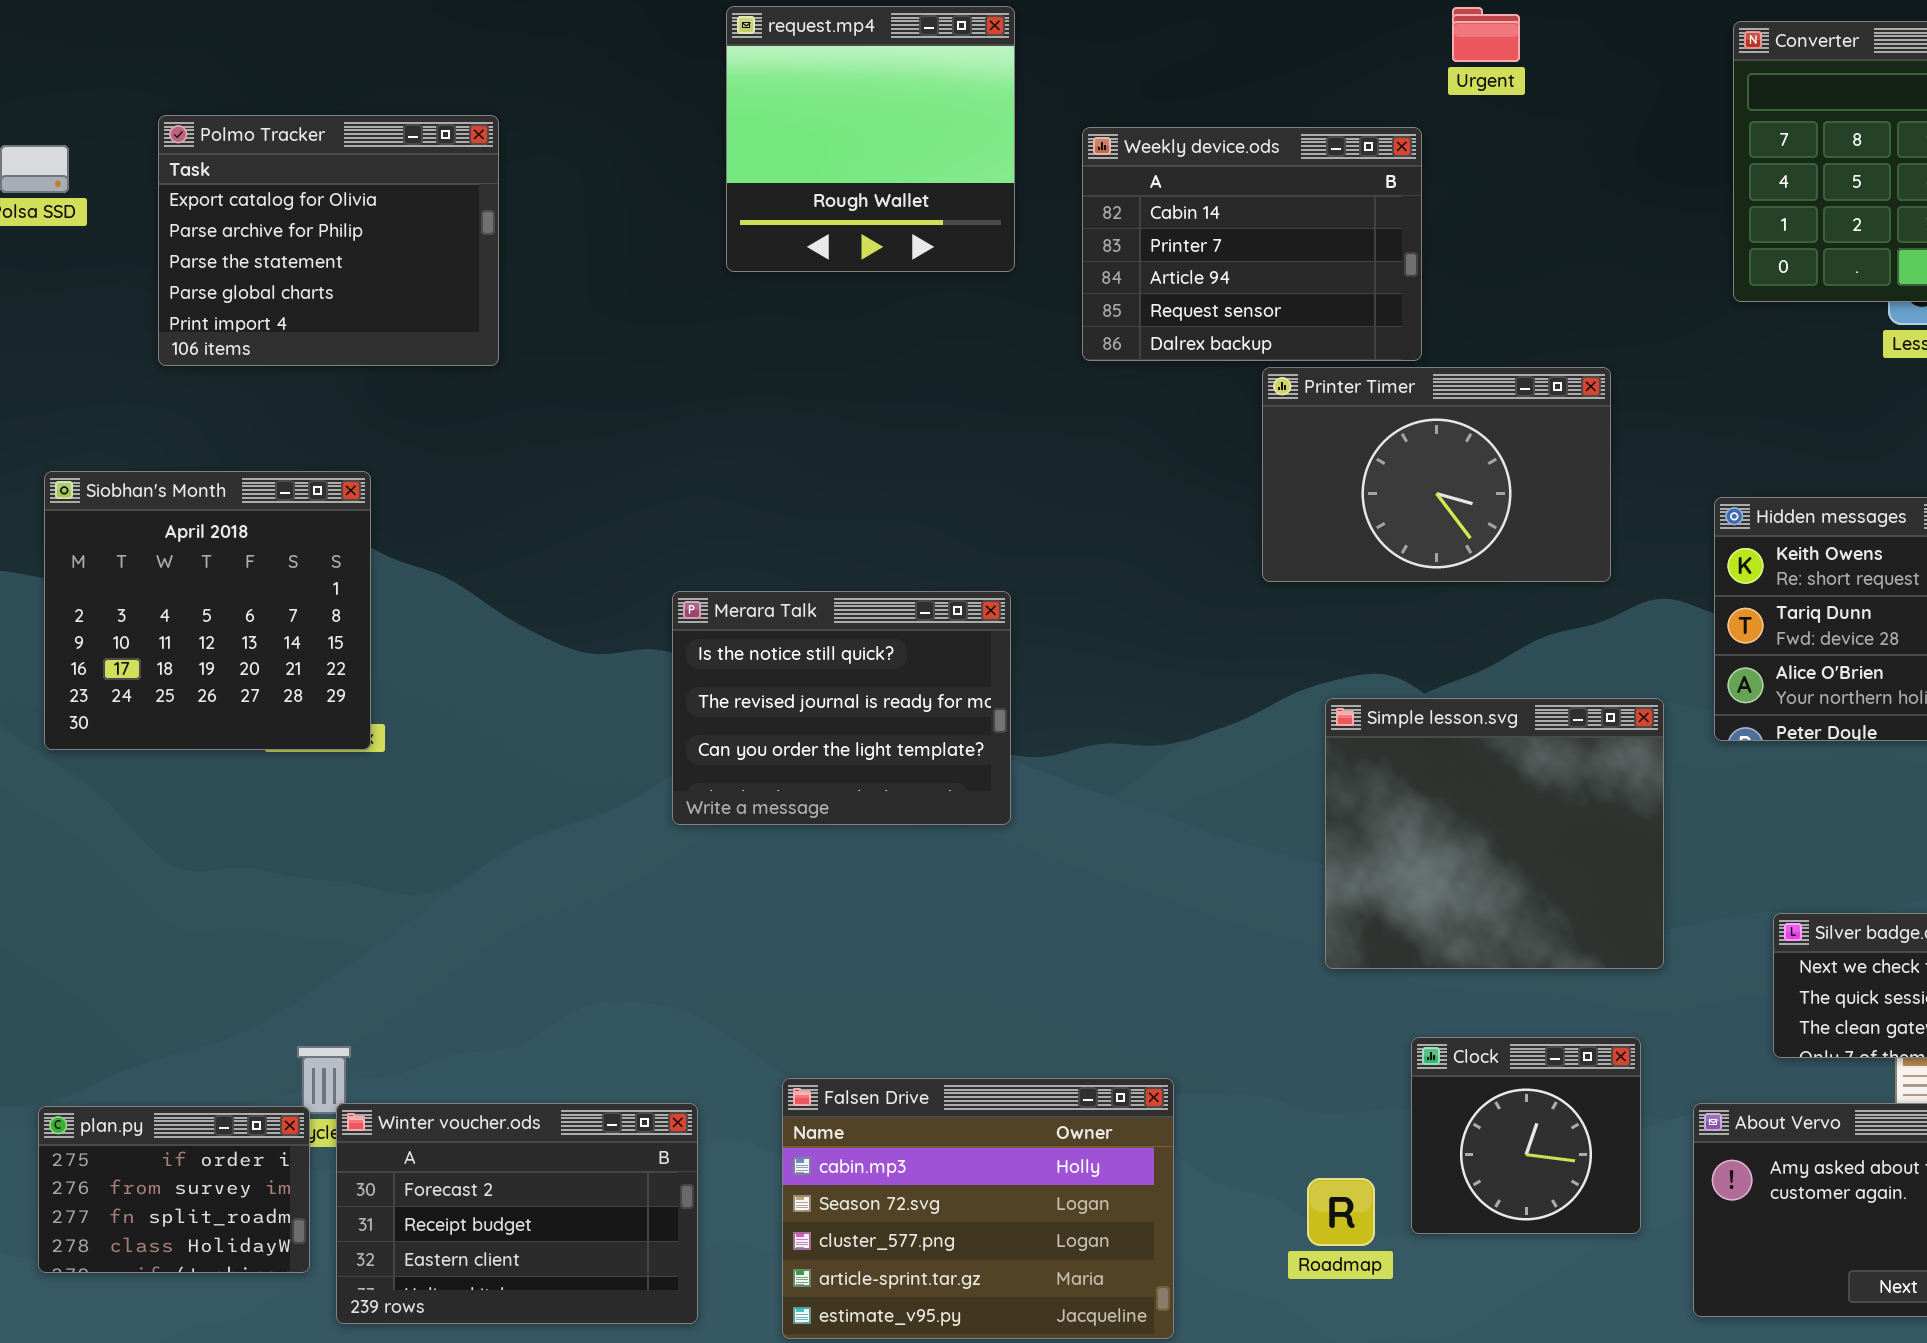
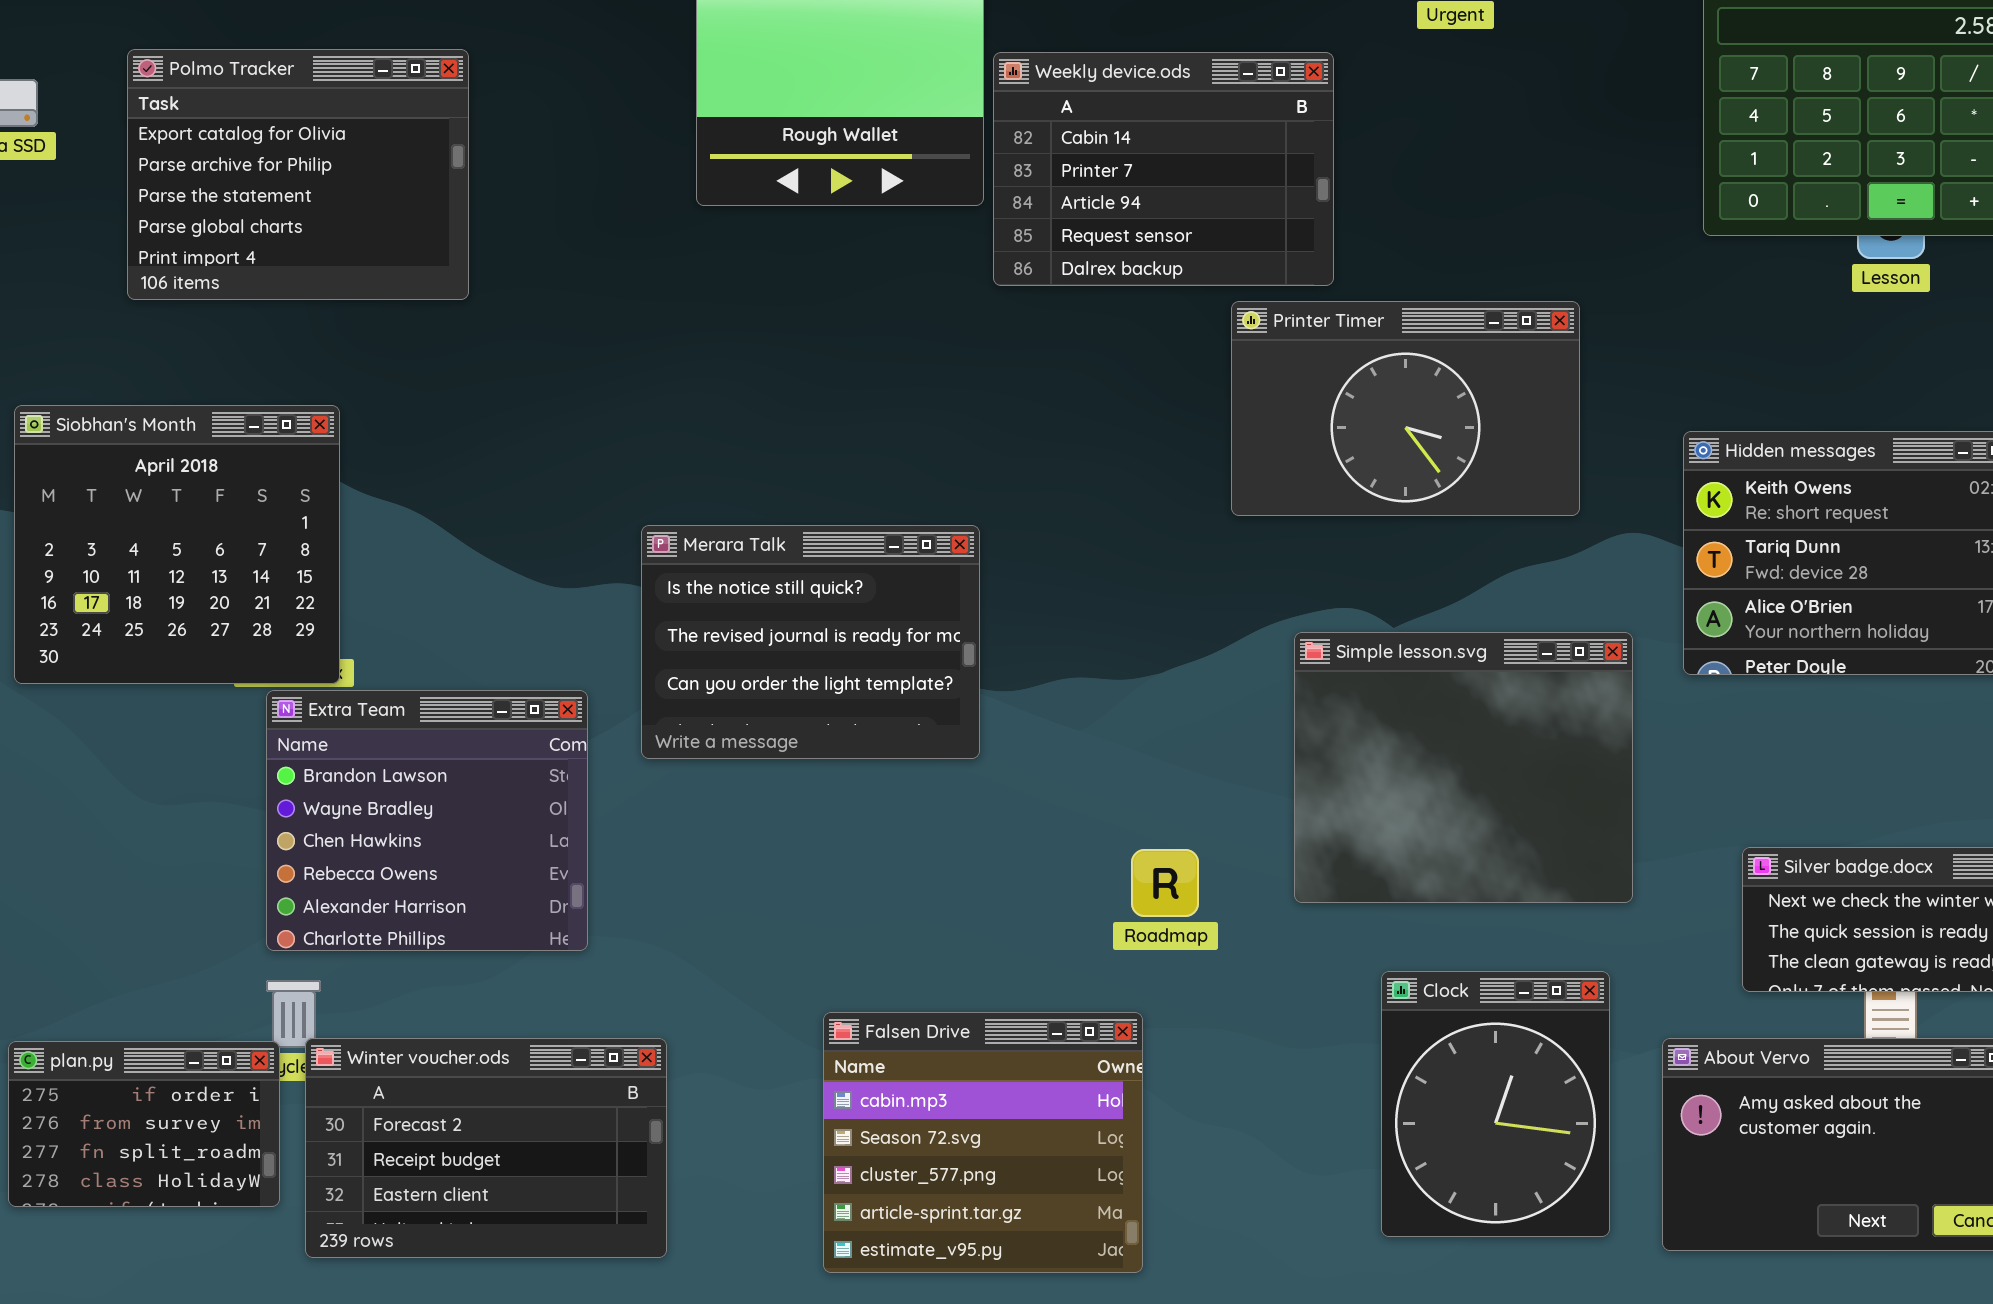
Weekly device.ods: [1082,127,1422,361] -> [993,52,1334,286], moved
Extra Team: none -> [266,690,588,951], opened
Clock: [1411,1037,1641,1234] -> [1381,971,1610,1237], resized
Falsen Drive: [782,1078,1174,1339] -> [823,1012,1143,1273], resized
Roadmap: [1307,1178,1375,1246] -> [1131,849,1199,917], moved

